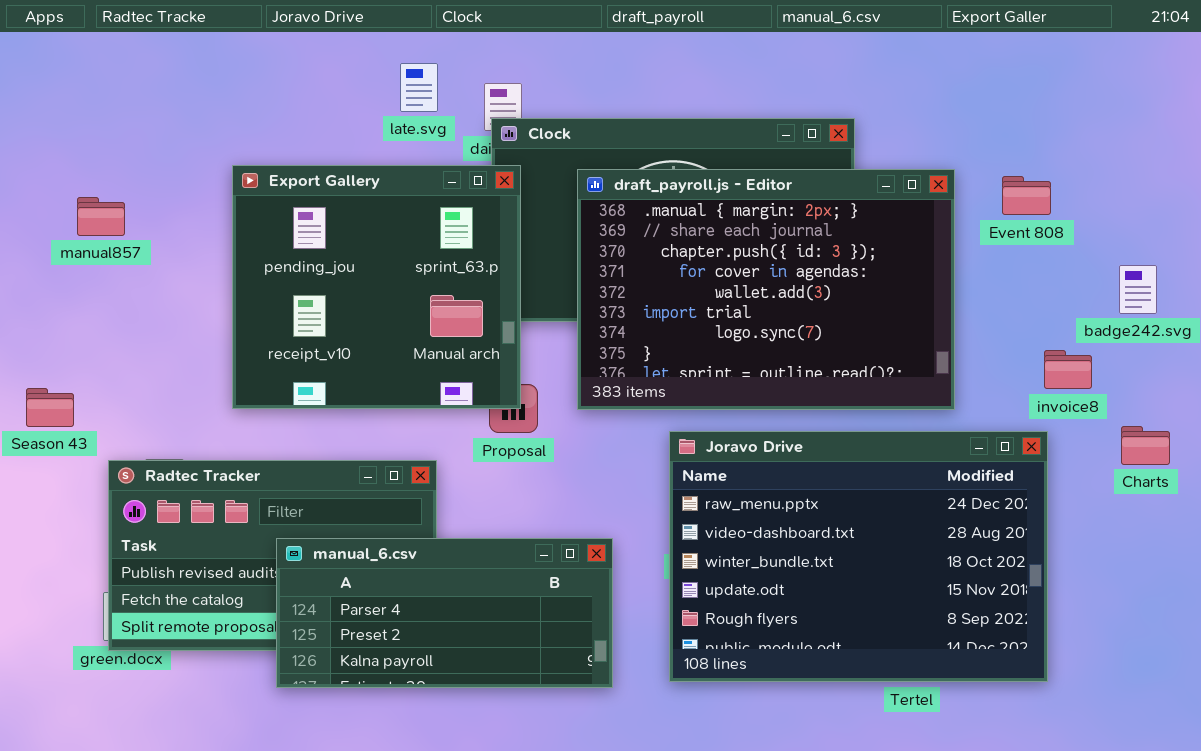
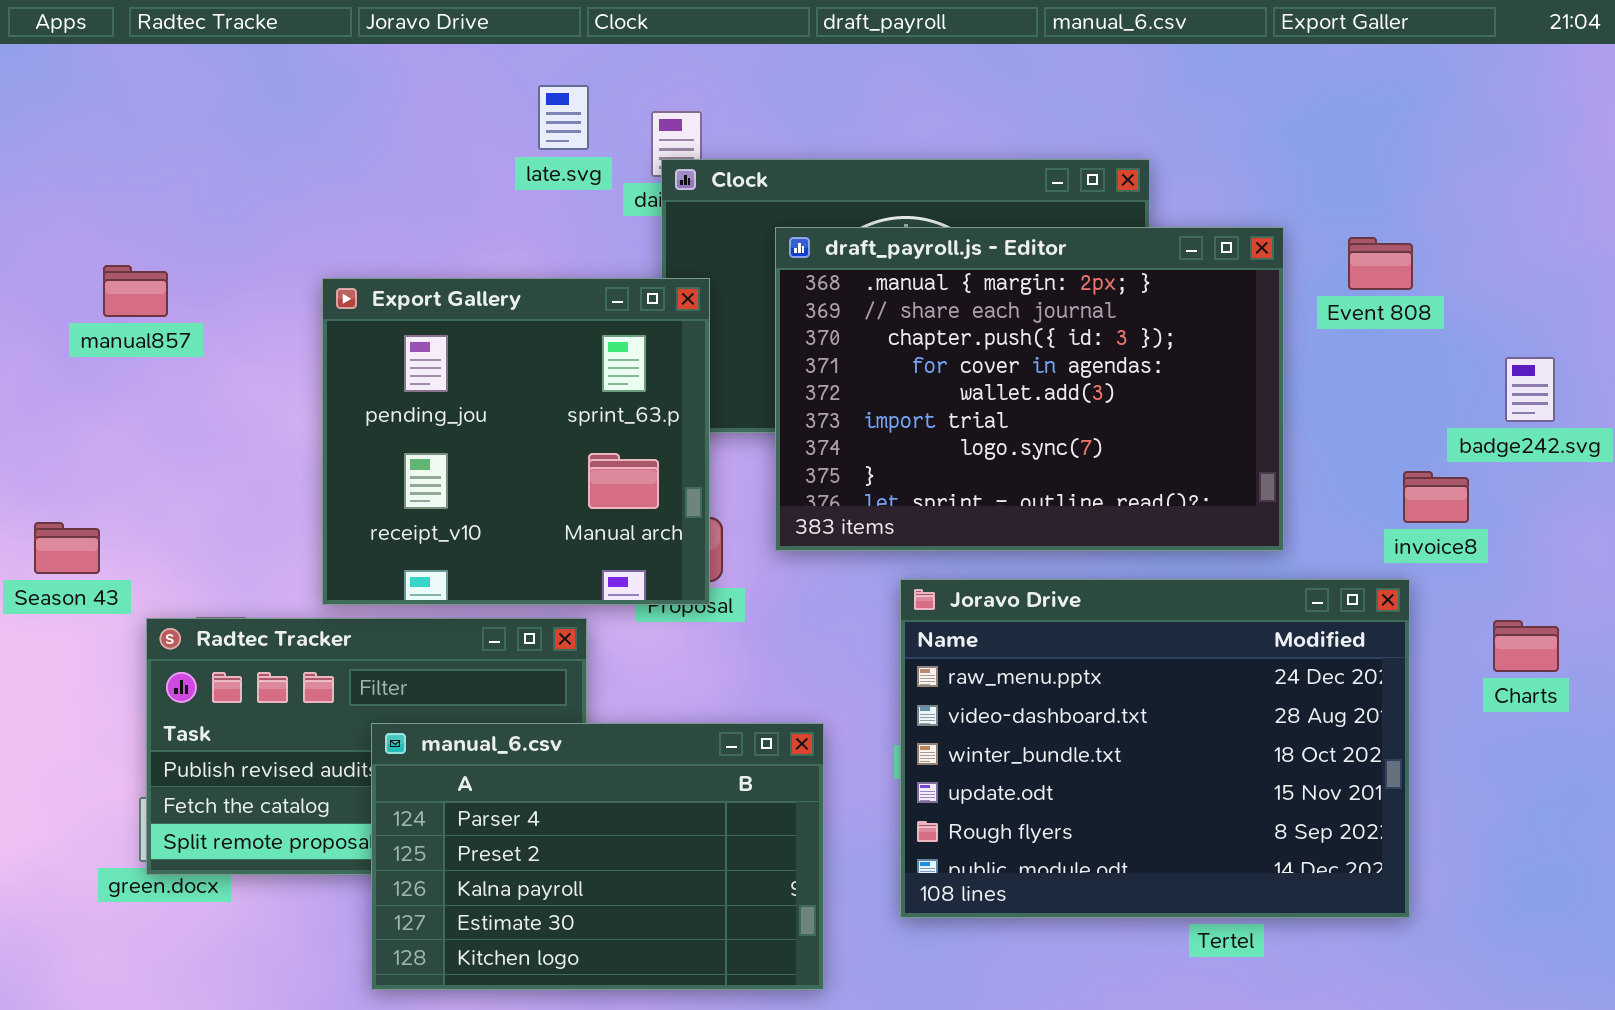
Export Gallery: [232,165,521,409] -> [322,278,710,605], moved
Charts: [1121,426,1170,465] -> [1493,620,1559,672], moved
manual_6.csv: [276,538,613,688] -> [371,723,824,990], resized

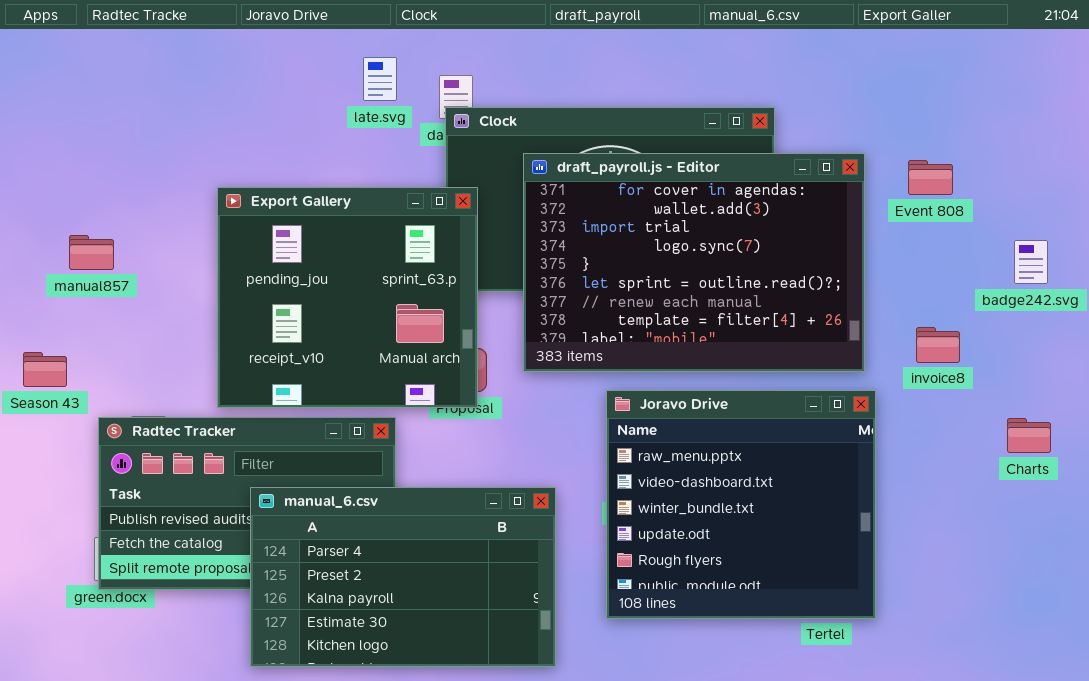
draft_payroll.js - Editor: [775,227,1284,551] -> [523,153,865,372], scrolled down 3 rows
manual857: [103,265,168,317] -> [69,235,114,270], moved
invoice8: [1403,471,1469,523] -> [916,327,960,363], moved
Joravo Drive: [900,579,1410,918] -> [606,390,876,619], resized

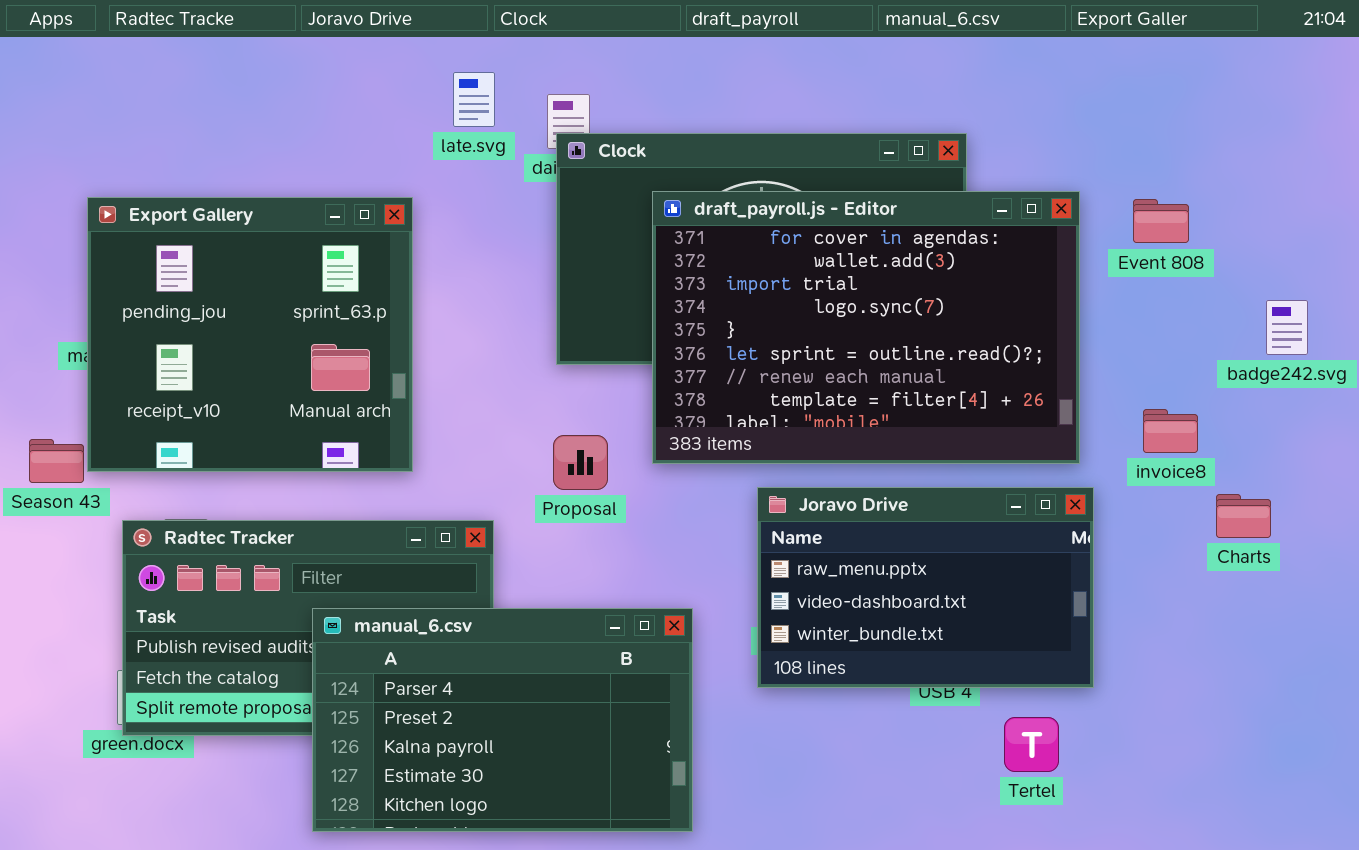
Export Gallery: [217,187,478,408] -> [87,197,413,472], moved
Joravo Drive: [606,390,876,619] -> [757,487,1094,688], resized
Charts: [1007,418,1051,453] -> [1216,494,1271,538], moved

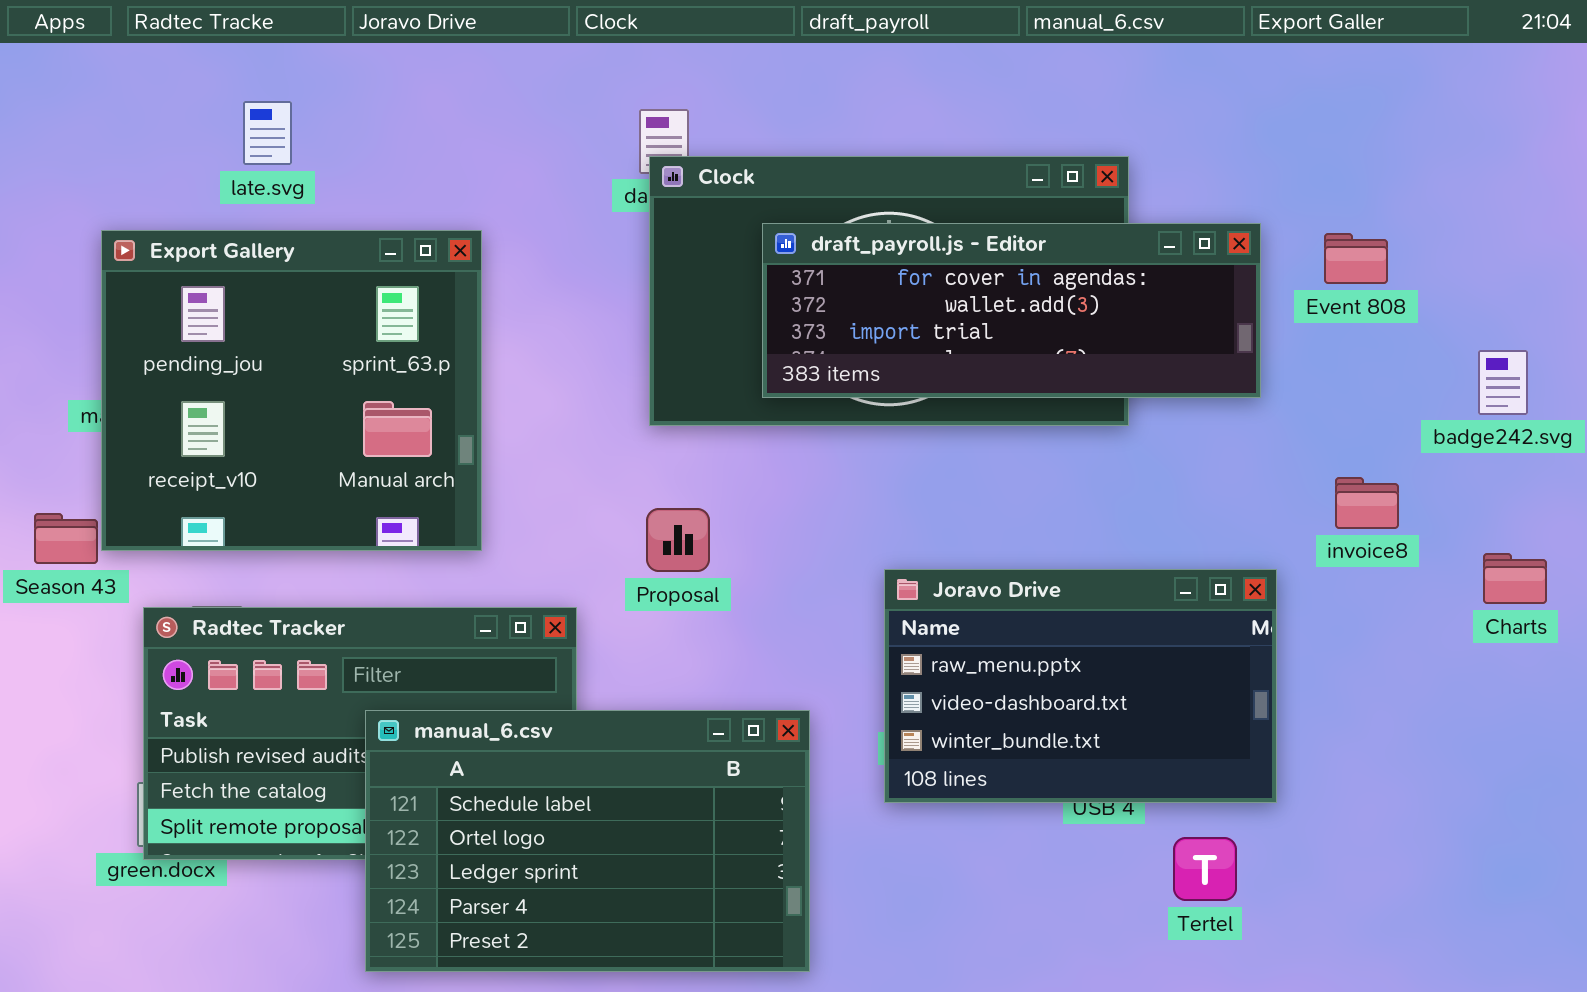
late.svg: [453,72,495,127] -> [243,101,292,165], moved
draft_payroll.js - Editor: [652,191,1080,464] -> [762,223,1261,398], resized
Charts: [1216,494,1271,538] -> [1483,553,1547,604], moved
manual_6.csv: [312,608,693,832] -> [365,710,810,972], scrolled up 3 rows

